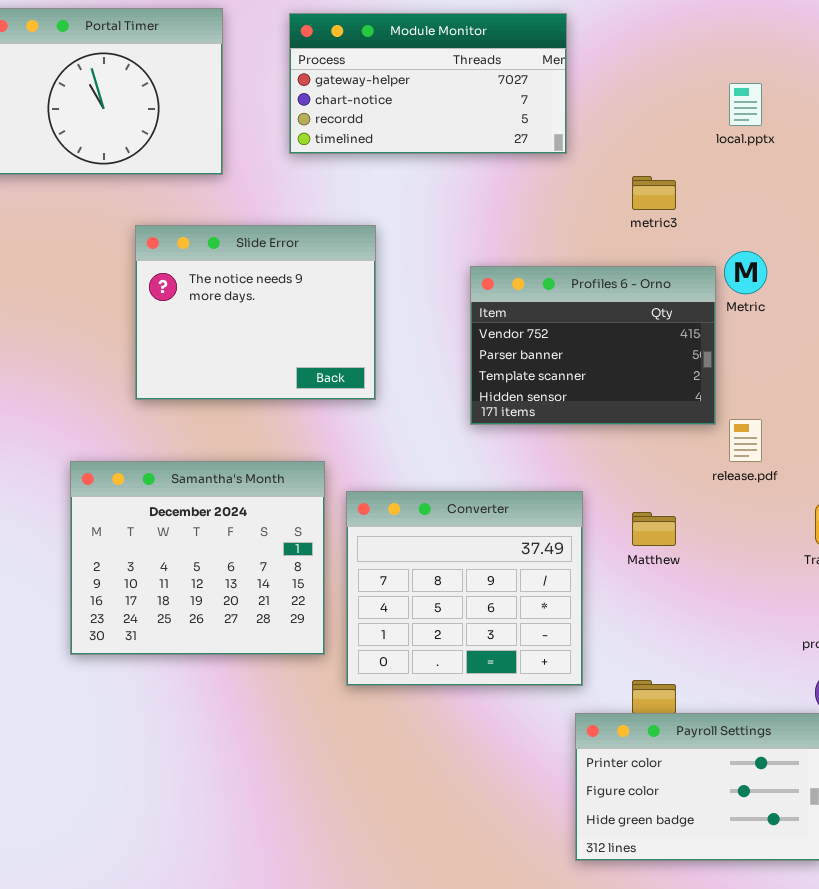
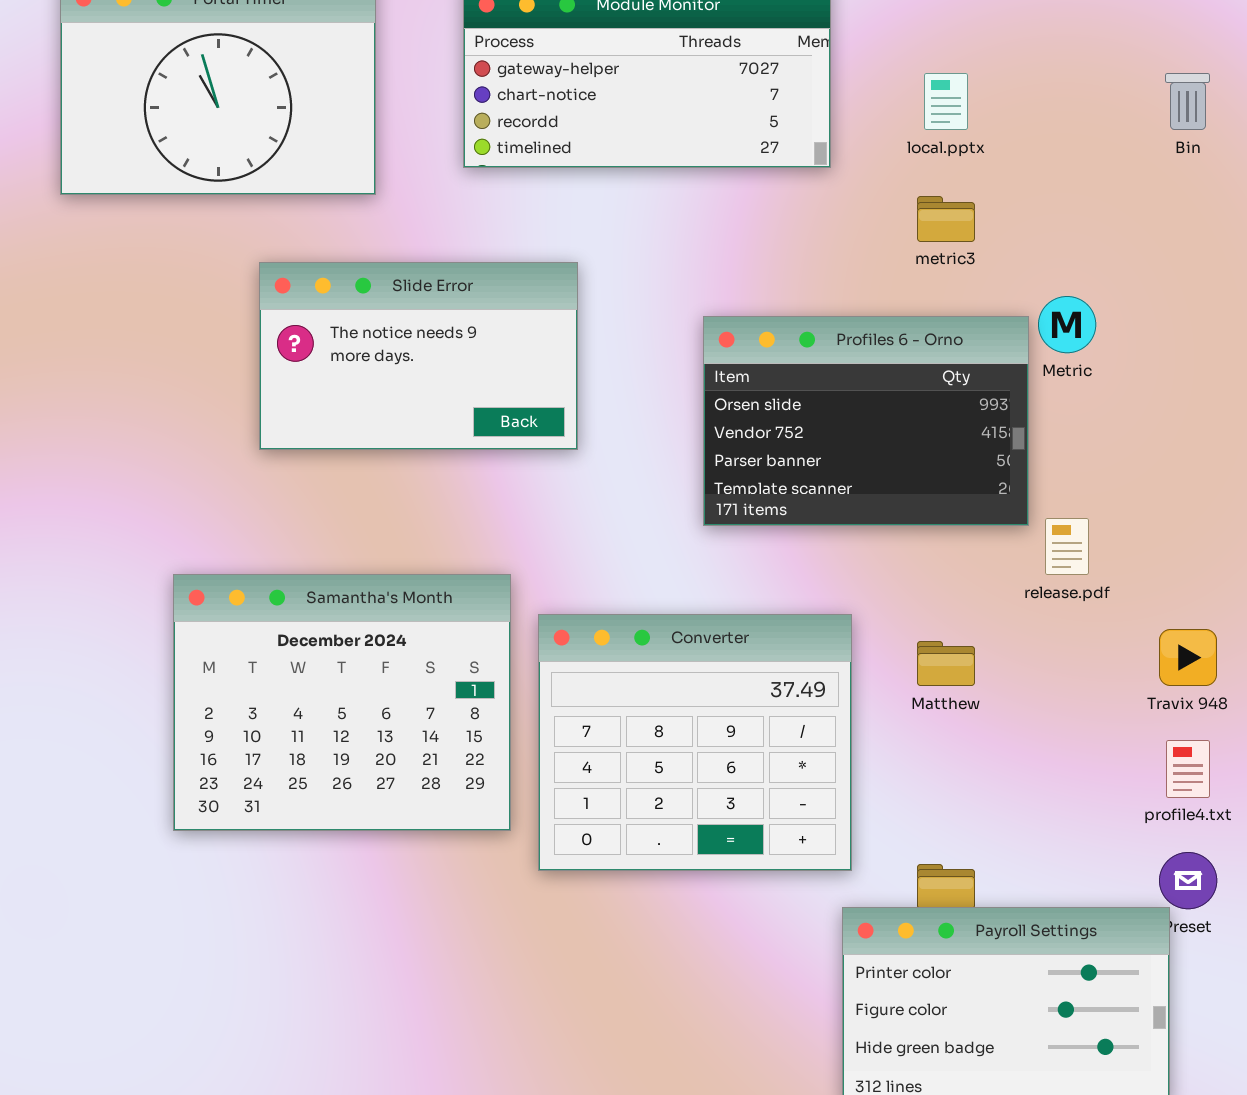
local.pptx: [729,83,762,126] -> [924,73,968,130], moved
Slide Error: [135,225,376,400] -> [259,262,578,450], resized
Profiles 6 - Orno: [470,266,716,425] -> [703,316,1029,526], scrolled up 1 row

